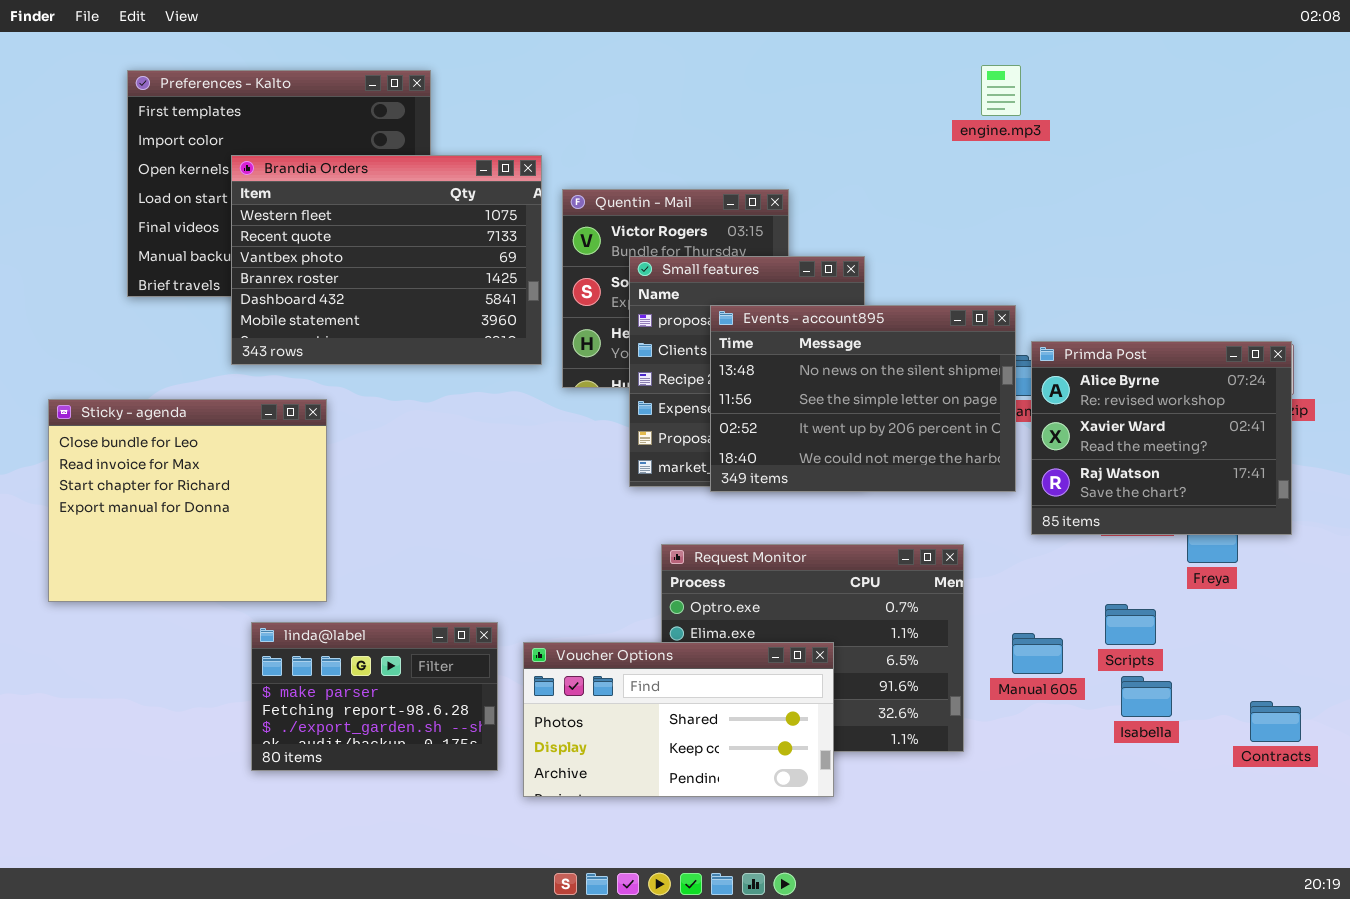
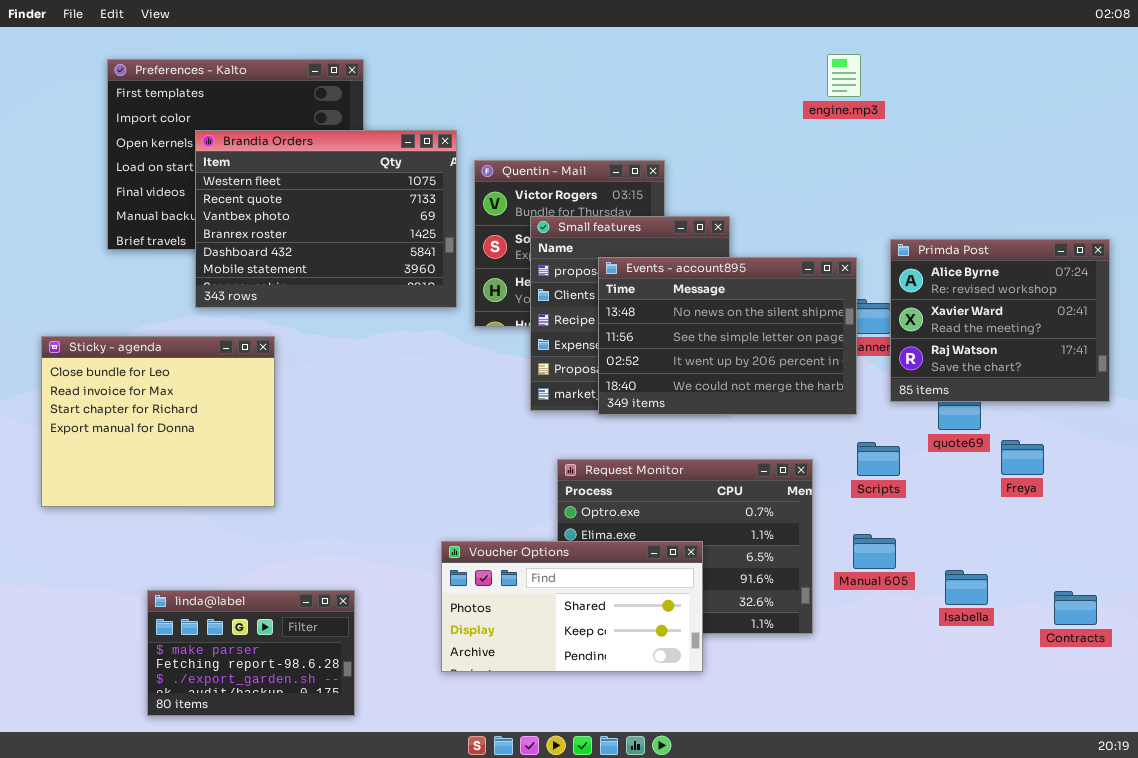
Primda Post: [1031,341,1292,535] -> [890,239,1110,402], moved
Scripts: [1105,604,1156,645] -> [857,442,900,476], moved
linda@label: [251,622,498,771] -> [147,590,355,716], moved

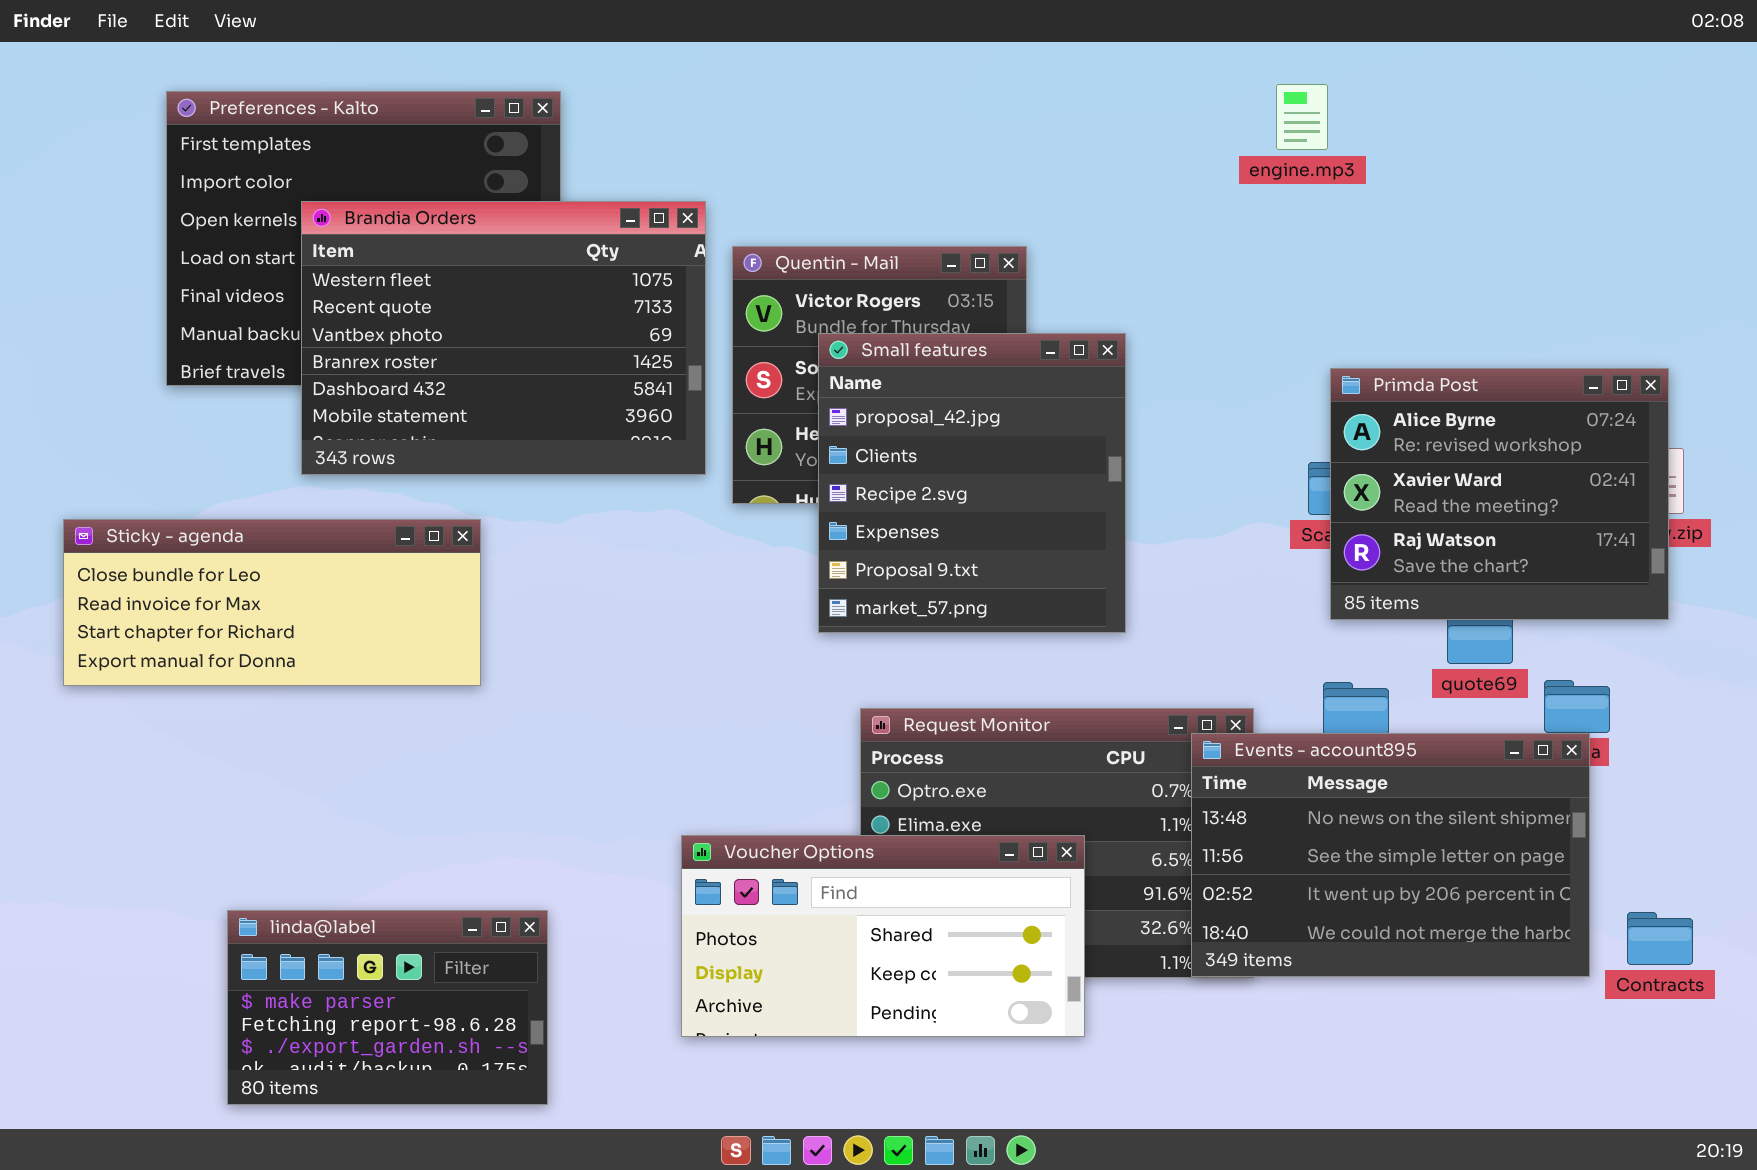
Primda Post: [890,239,1110,402] -> [1330,368,1669,620], moved
Events - account895: [598,257,857,415] -> [1191,733,1590,977], moved
Sticky - agenda: [41,336,275,507] -> [63,519,481,686], resized

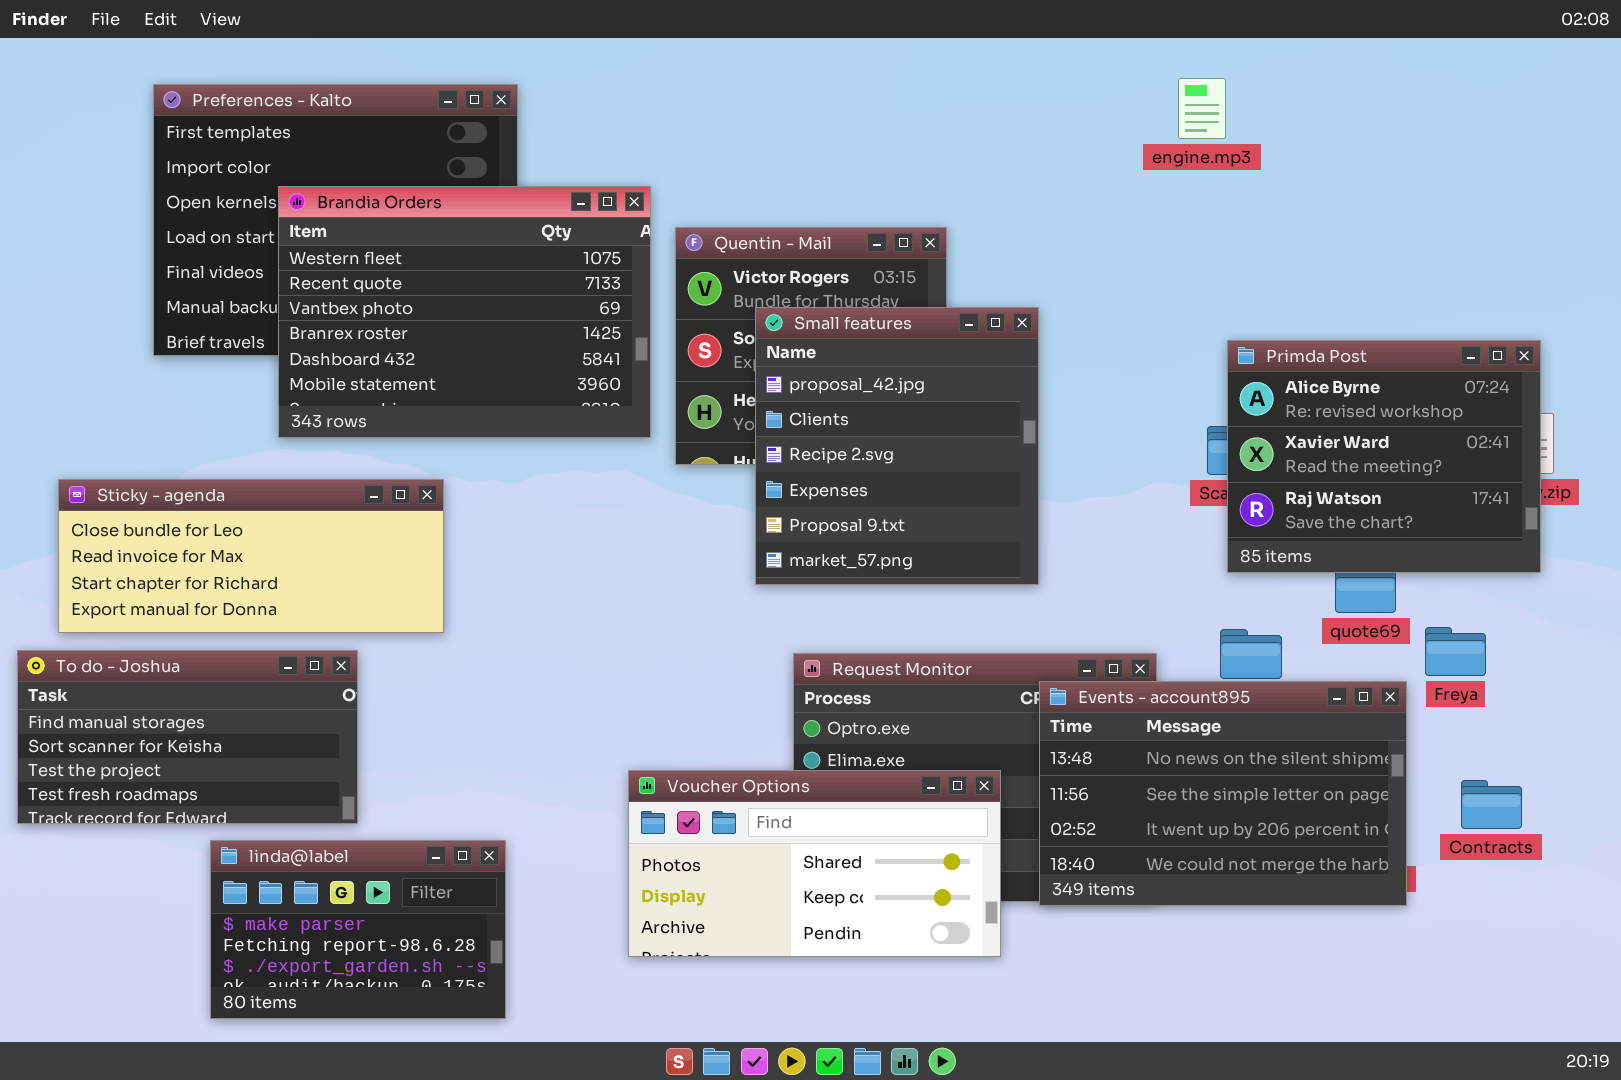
To do - Joshua: none -> [17,650,358,824], opened
Events - account895: [1191,733,1590,977] -> [1039,681,1407,906], moved
Contracts: [1627,912,1693,965] -> [1461,780,1522,829], moved

